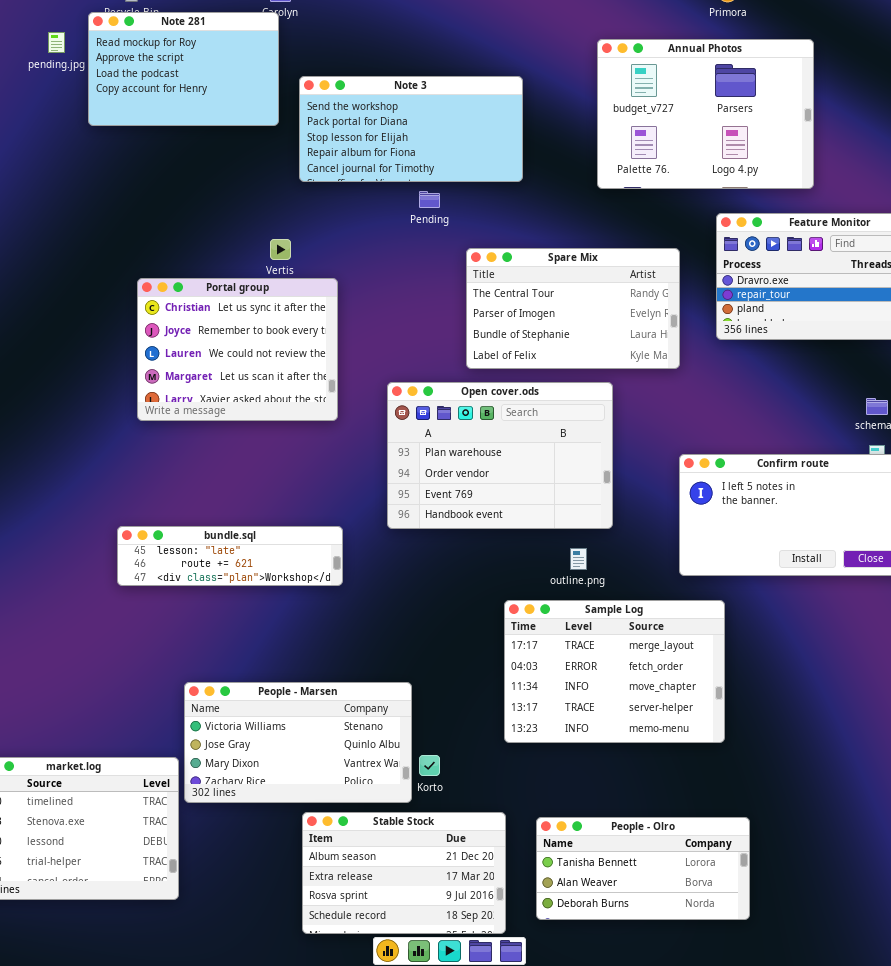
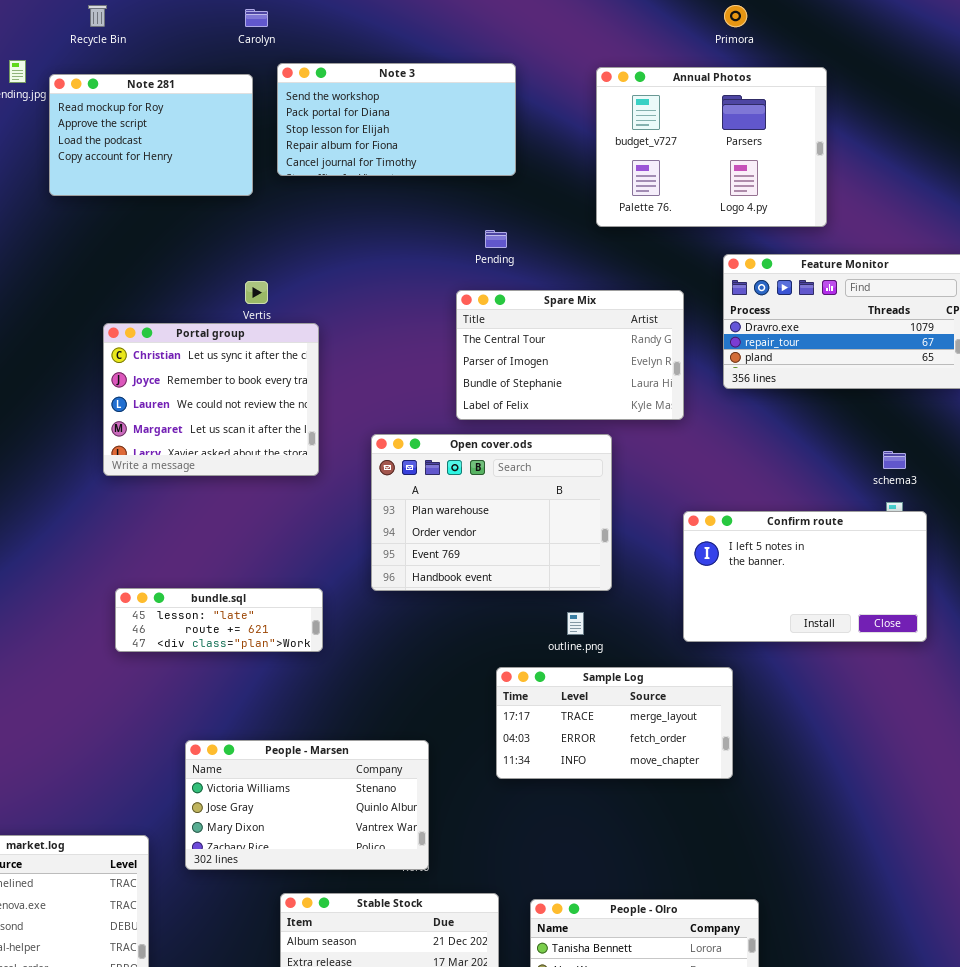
Note 281: [88,12,279,126] -> [49,74,253,196], moved
Note 3: [299,76,523,182] -> [277,63,516,176], moved
Pending: [419,191,440,208] -> [485,230,507,248], moved
bundle.sql: [117,526,343,586] -> [115,588,323,652], resized
Sample Log: [504,600,725,743] -> [496,667,733,779], resized
People - Marsen: [184,682,412,803] -> [185,740,429,870], moved

